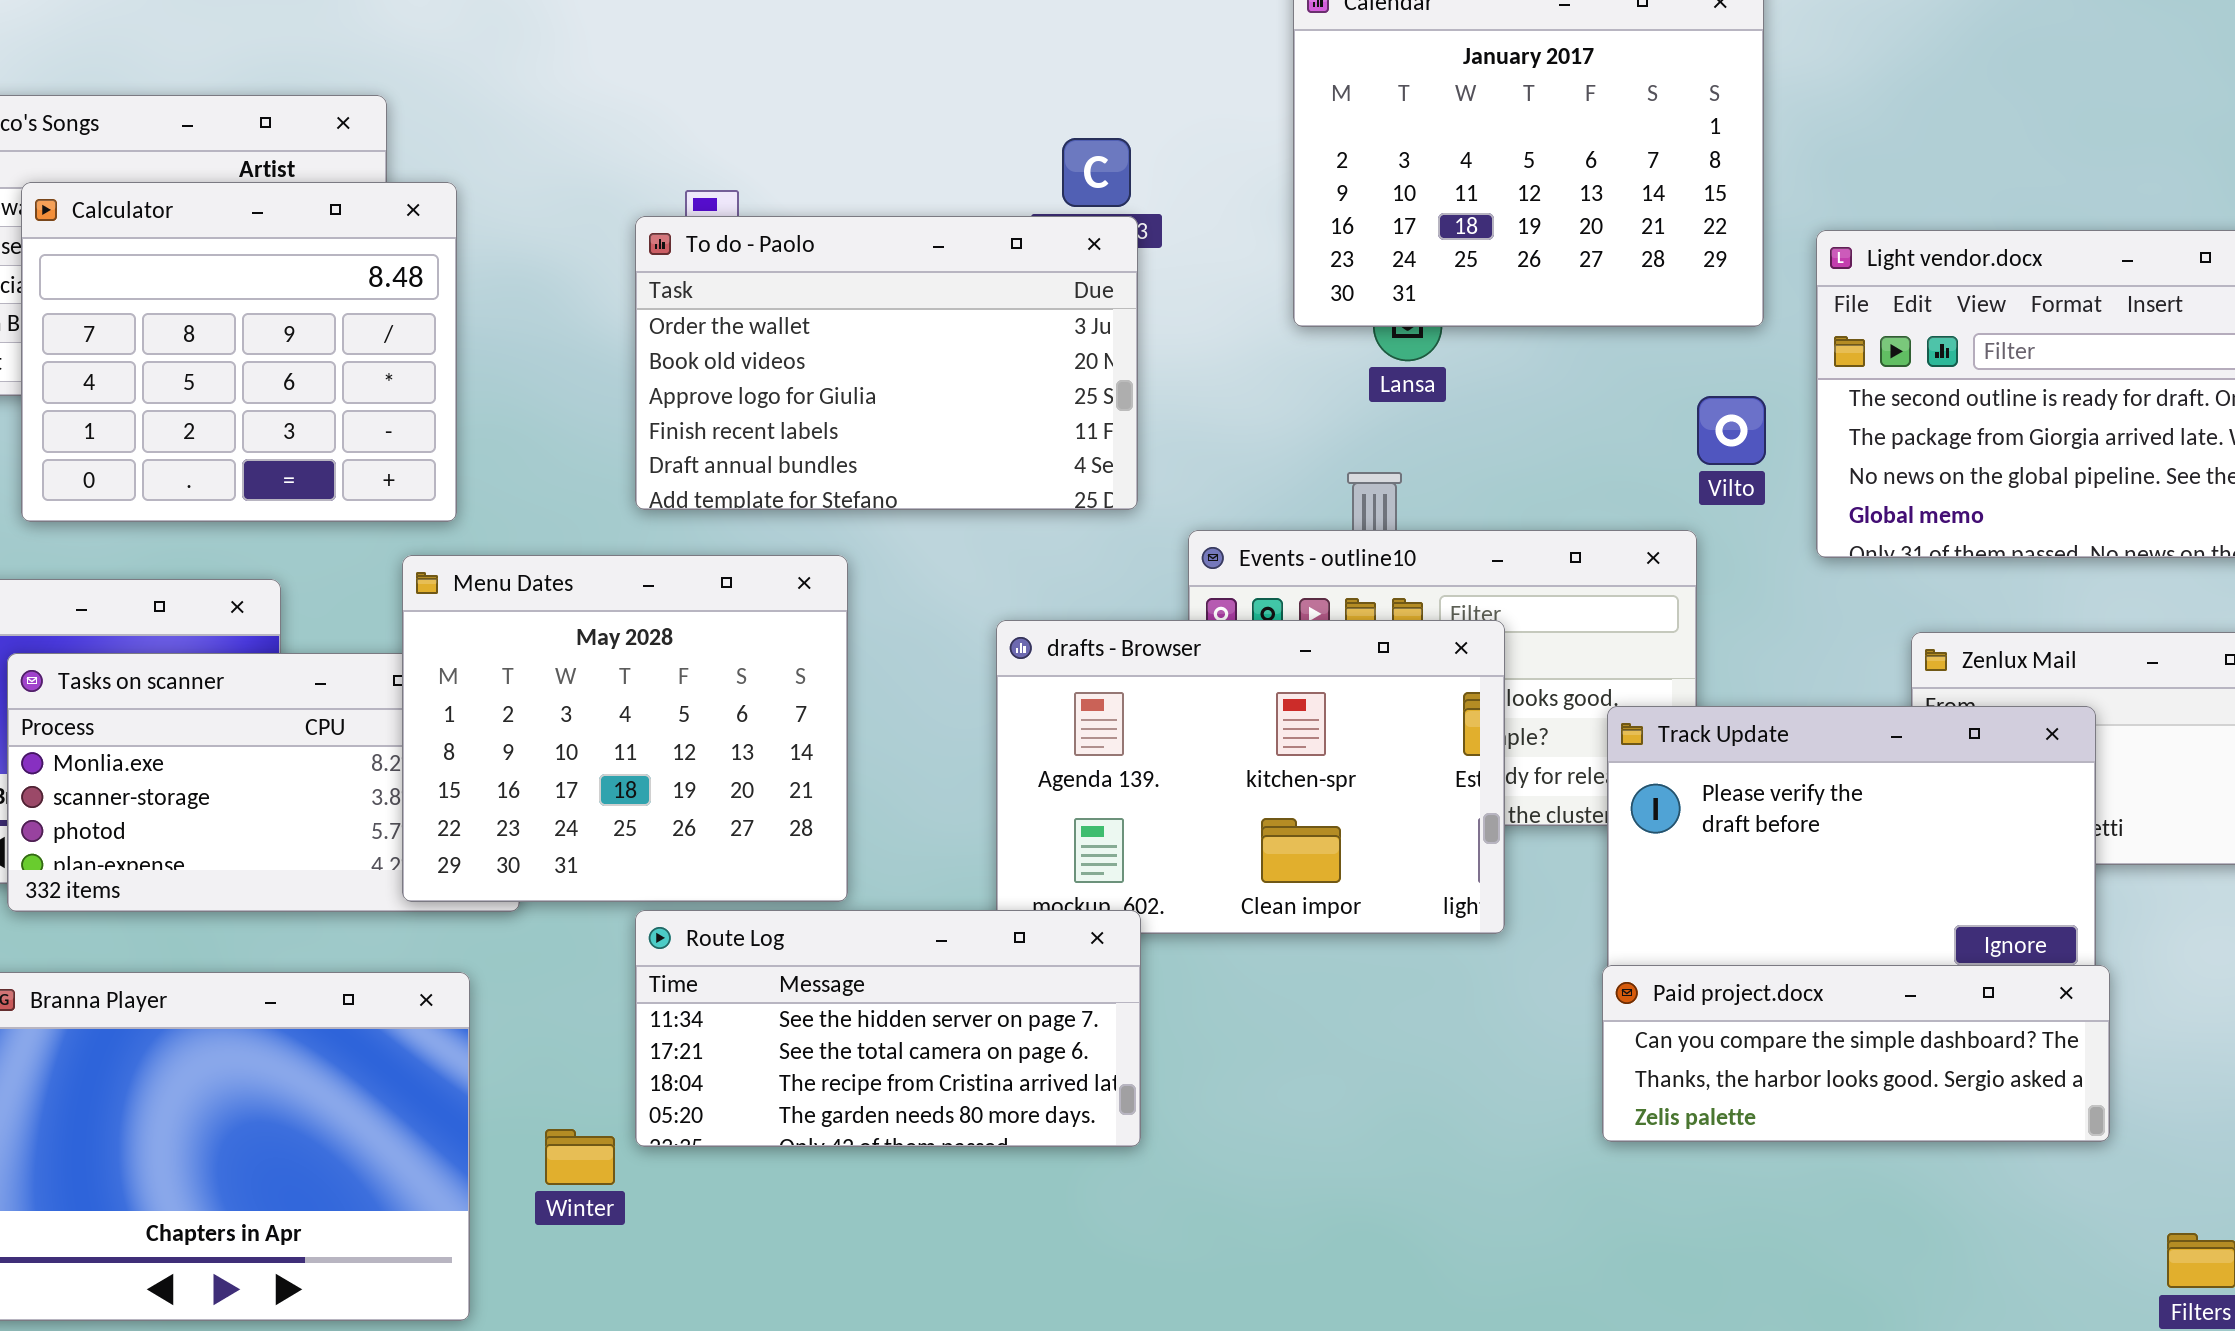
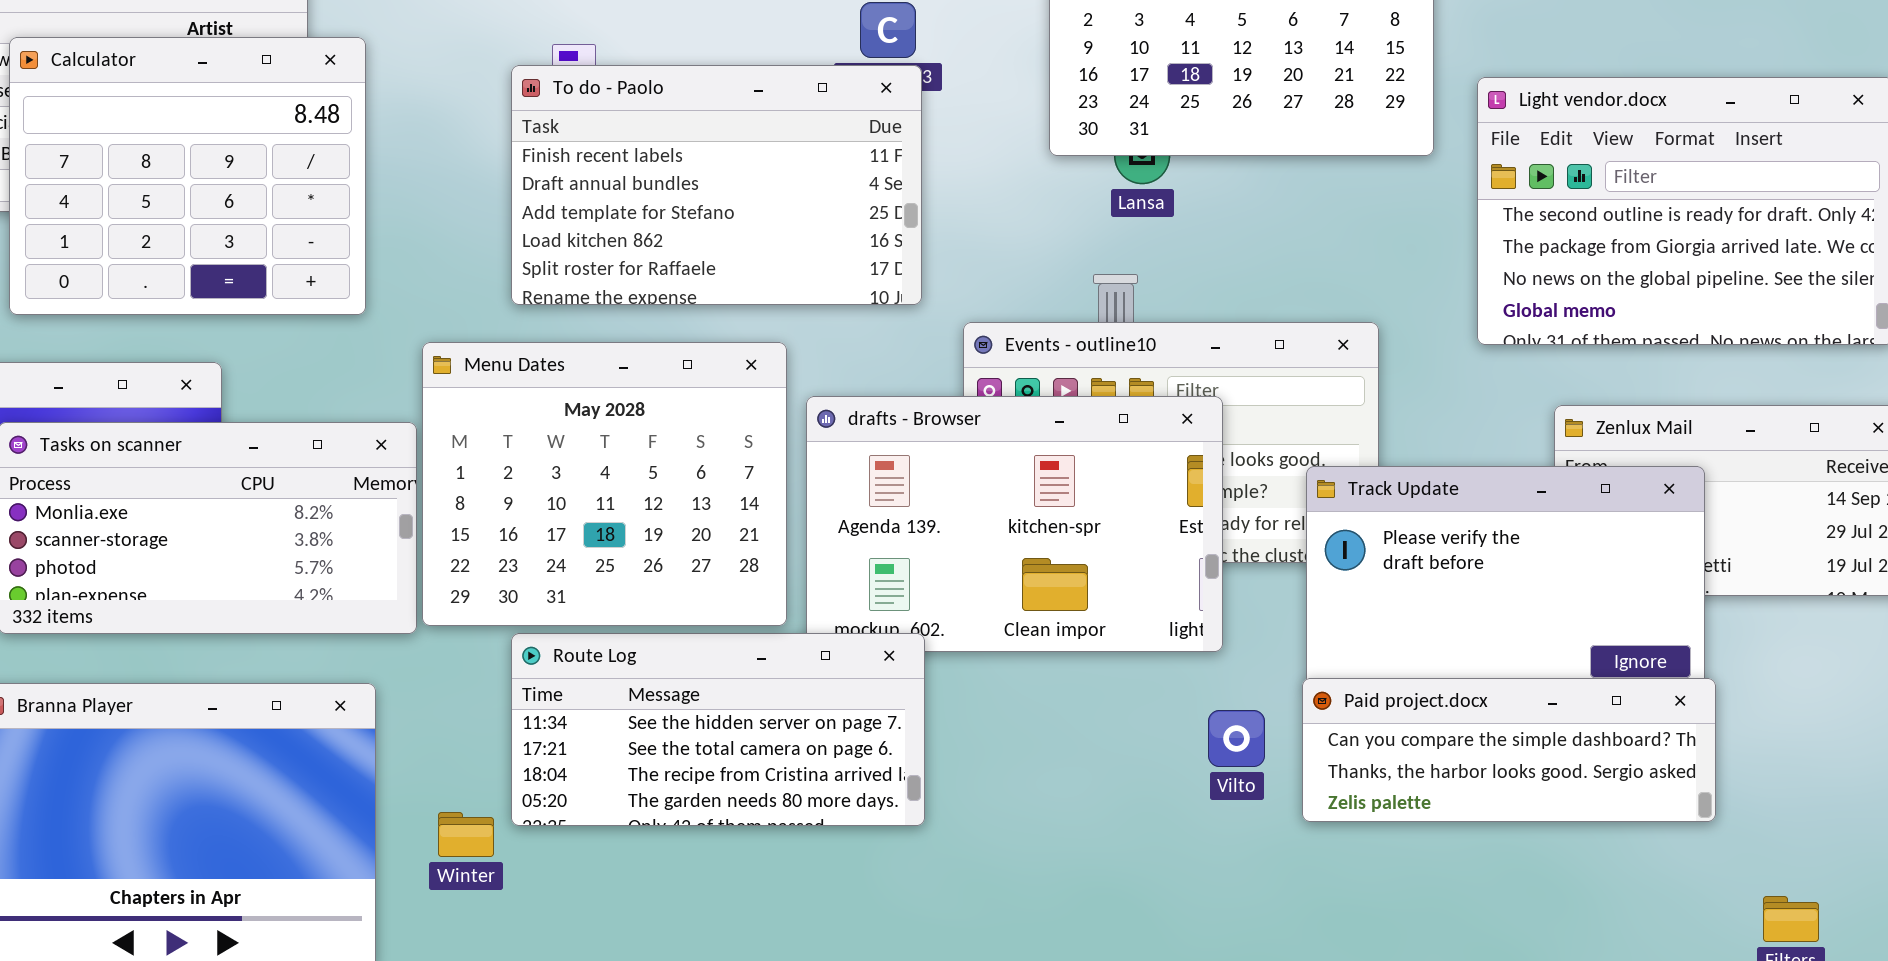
To do - Paolo: [635,216,1138,510] -> [511,65,922,305], scrolled down 3 rows
Vilto: [1697,396,1766,465] -> [1208,710,1265,767], moved
Menu Dates: [402,555,848,902] -> [422,342,787,626], moved

